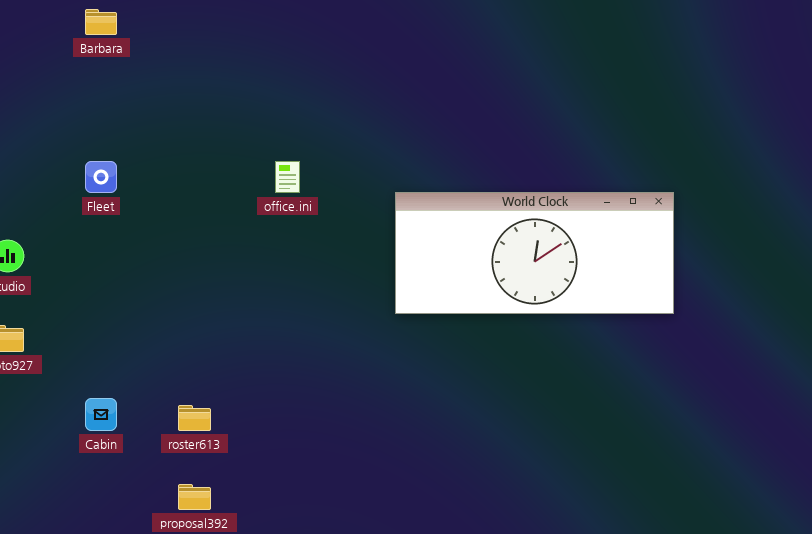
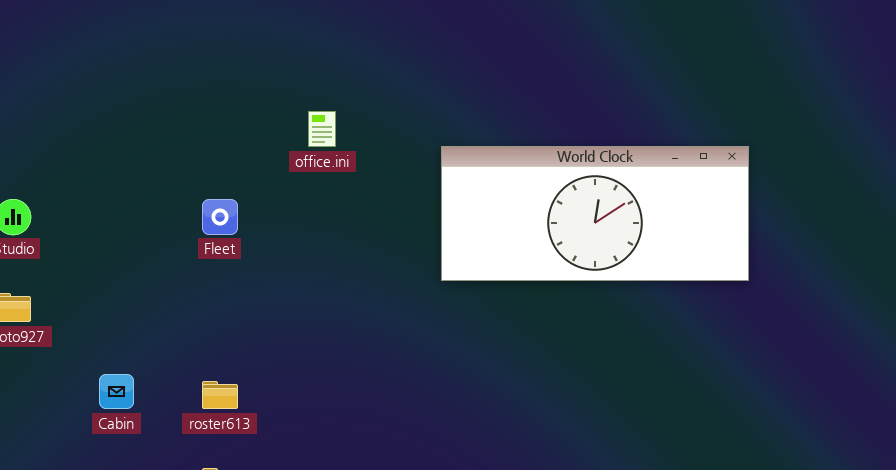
Fleet: [85,161,117,193] -> [202,199,238,235], moved

